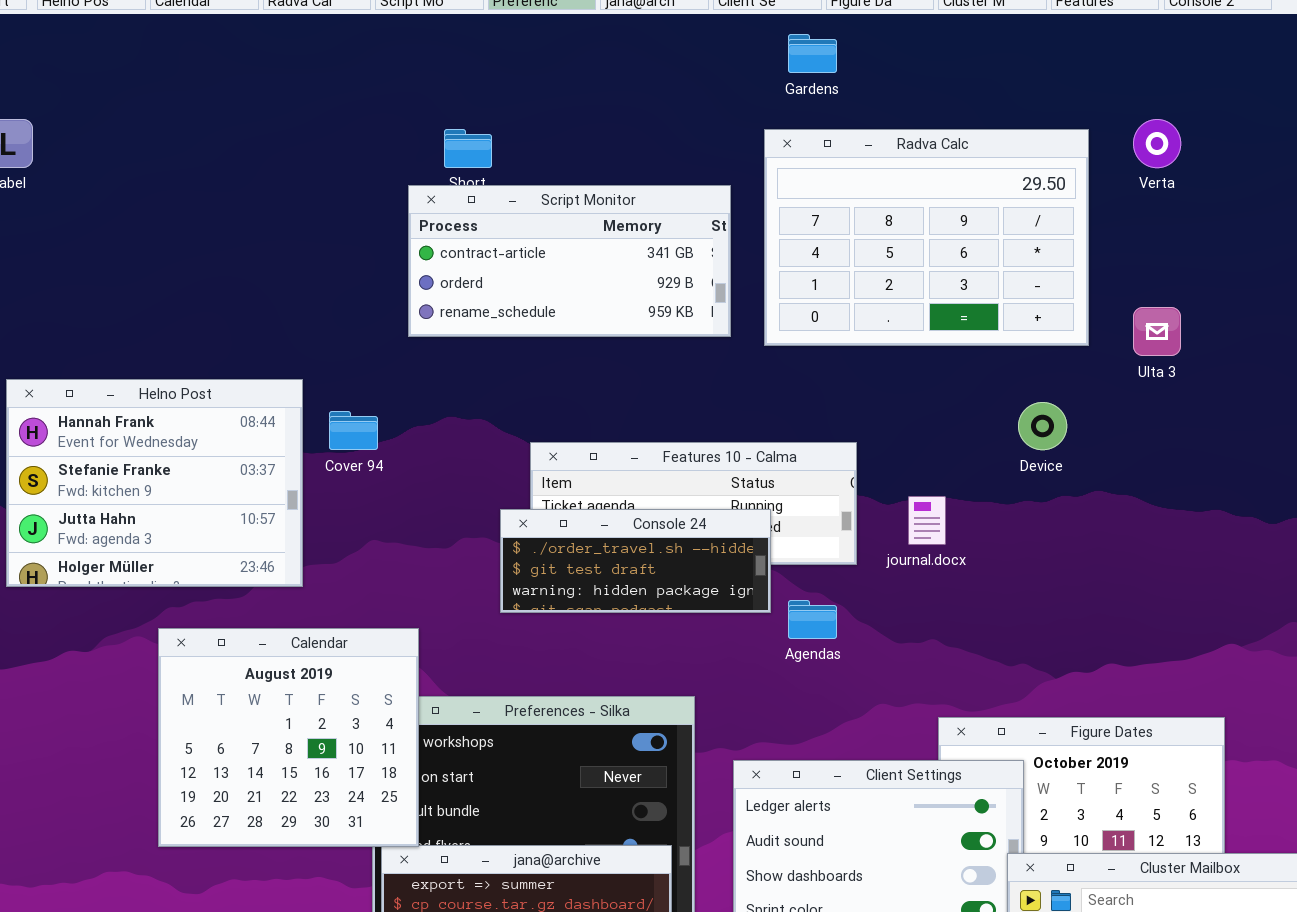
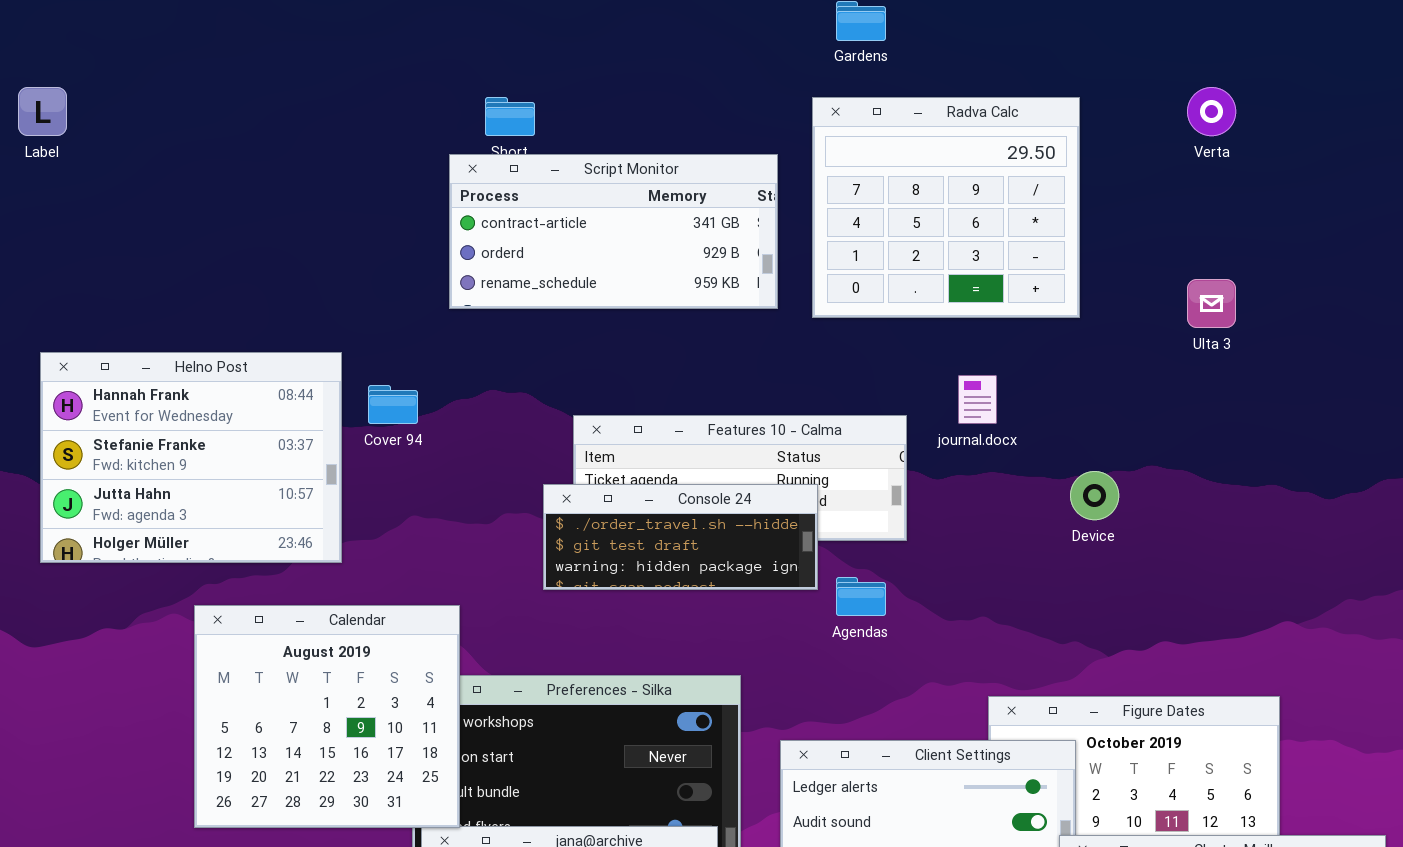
Radva Calc: [764,129,1089,346] -> [812,97,1080,318], resized
Device: [1018,402,1067,450] -> [1070,471,1119,520], moved
journal.docx: [908,496,946,545] -> [958,375,997,424], moved

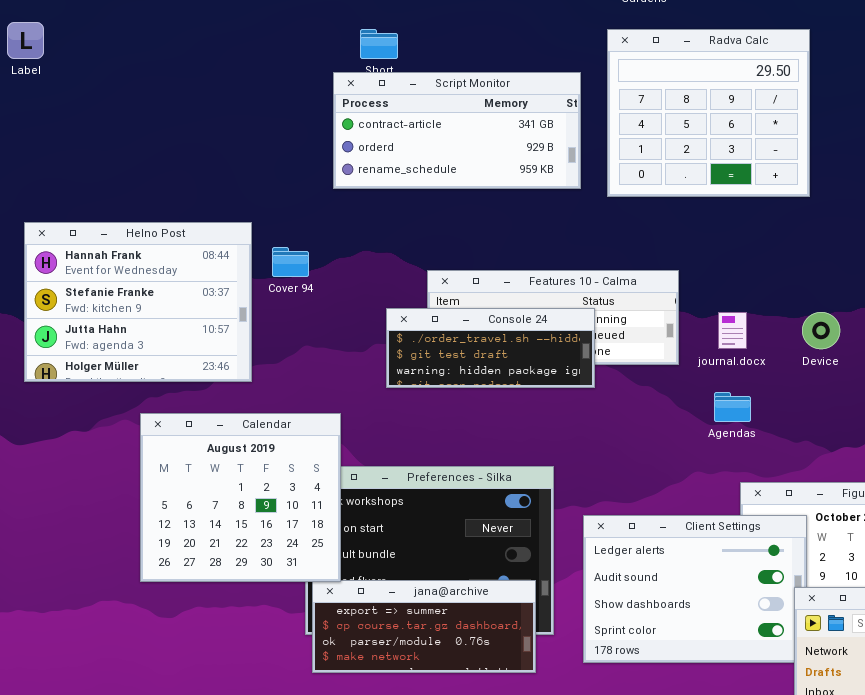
journal.docx: [958,375,997,424] -> [718,312,747,349], moved
Console 24: [543,484,818,590] -> [386,308,595,388], moved
Agendas: [836,577,886,616] -> [714,392,751,422], moved

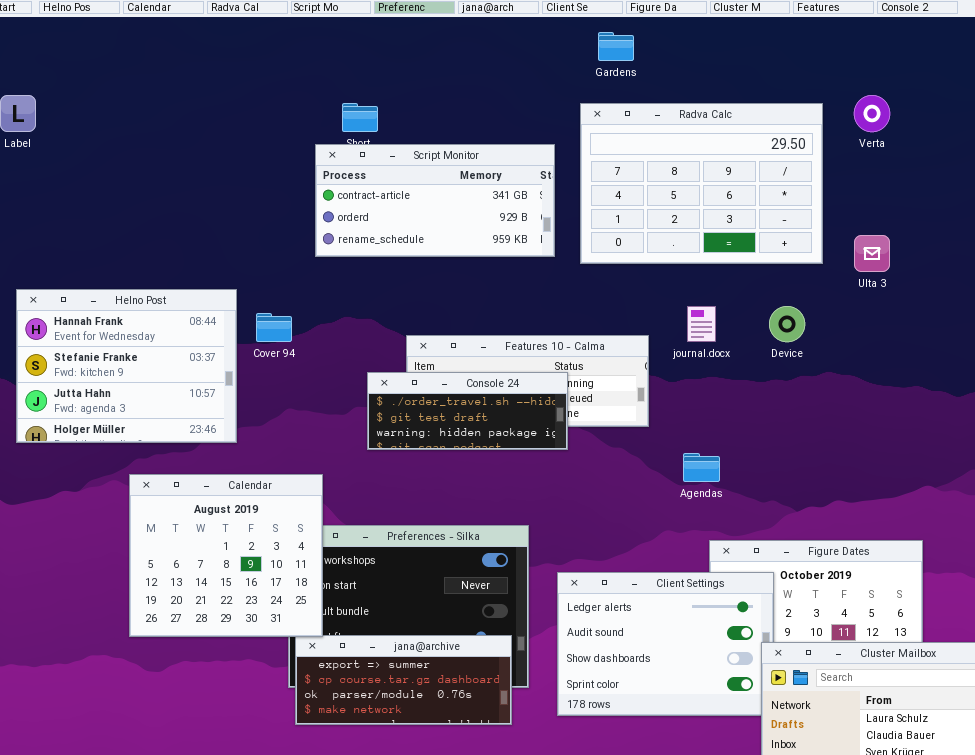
Radva Calc: [607,29,810,197] -> [580,103,823,264], resized
journal.docx: [718,312,747,349] -> [687,306,716,342], moved
Device: [802,312,840,349] -> [769,306,805,342], moved

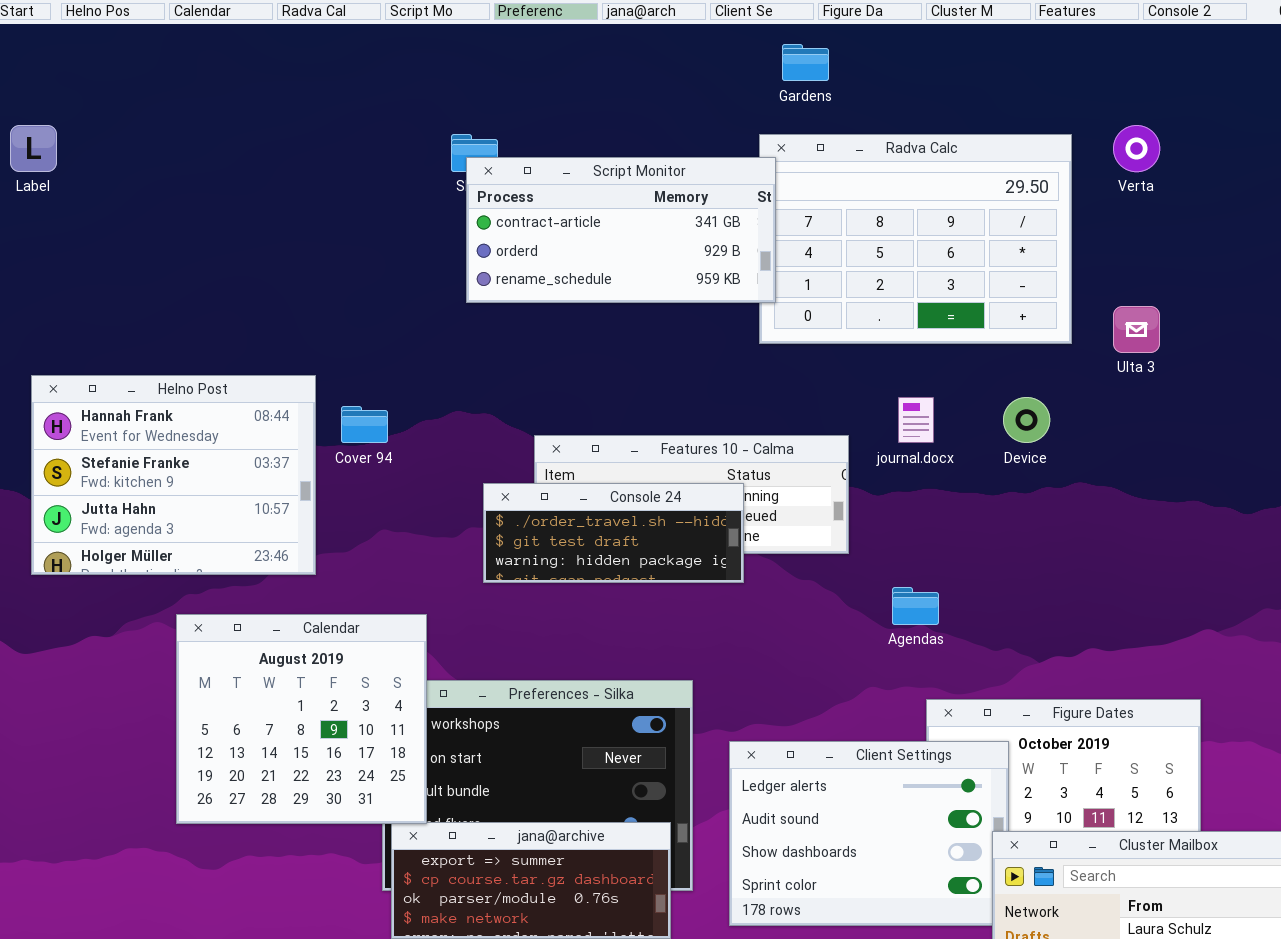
Script Monitor: [315,144,555,257] -> [466,157,776,303], moved

